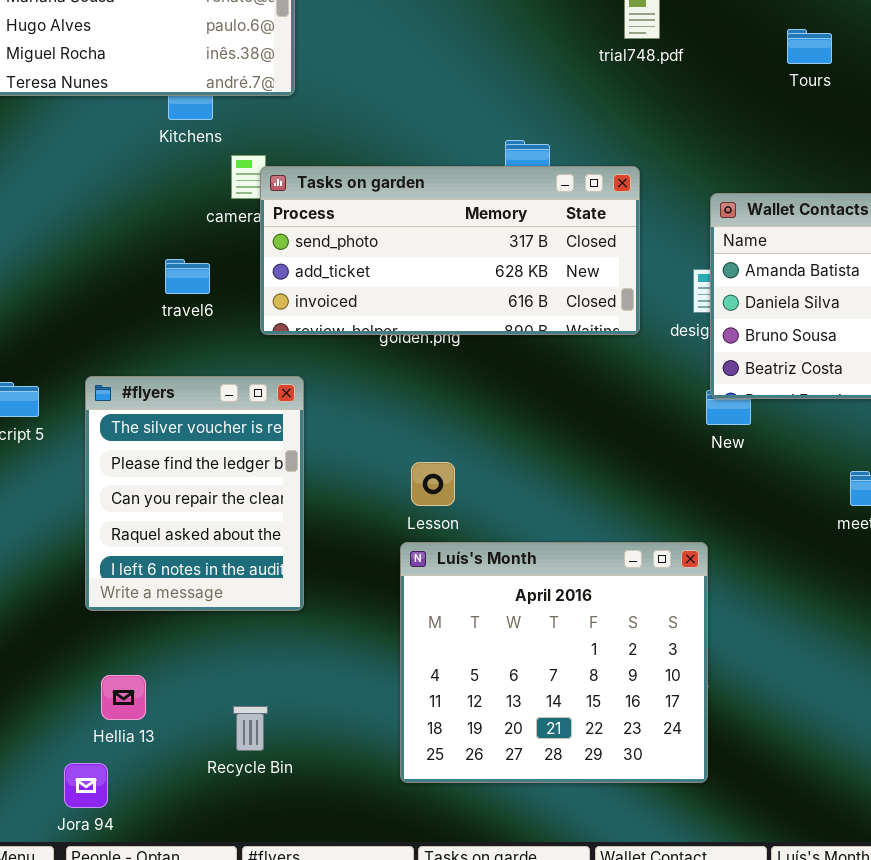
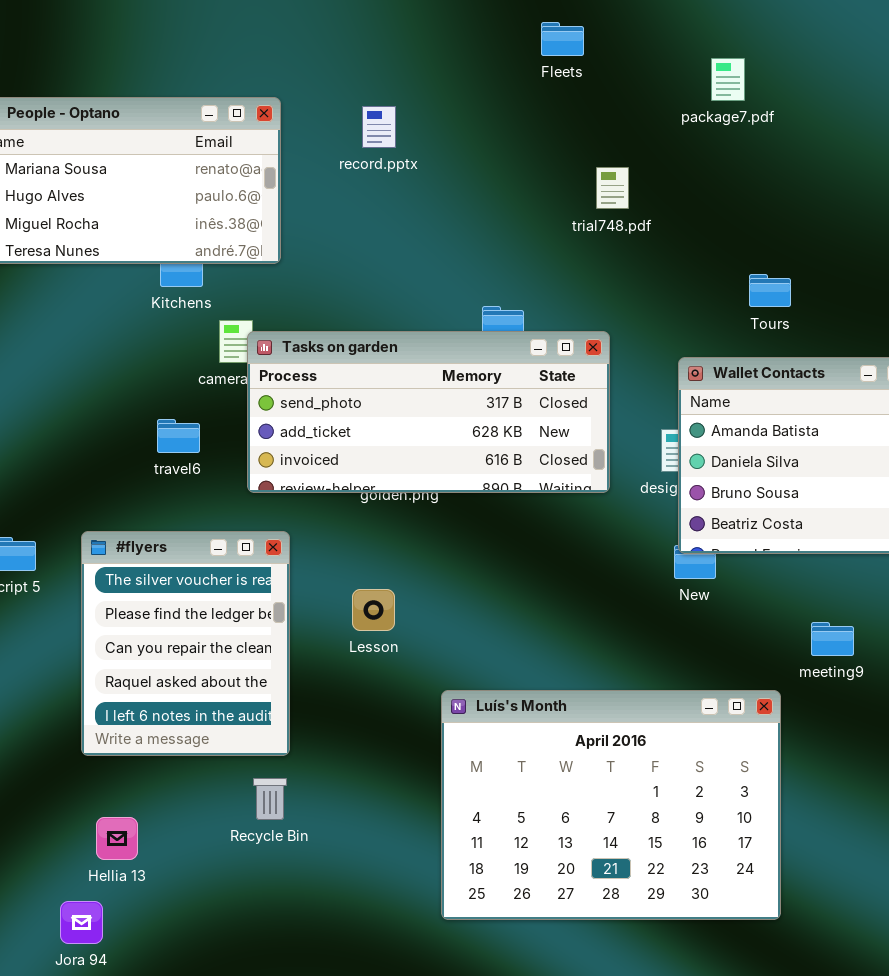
Tours: [787,29,832,64] -> [749,274,791,307], moved
Lesson: [411,462,455,506] -> [352,589,395,631], moved
Luís's Month: [400,542,708,783] -> [441,690,781,920], moved, resized
Recycle Bin: [233,706,268,751] -> [253,778,287,820], moved

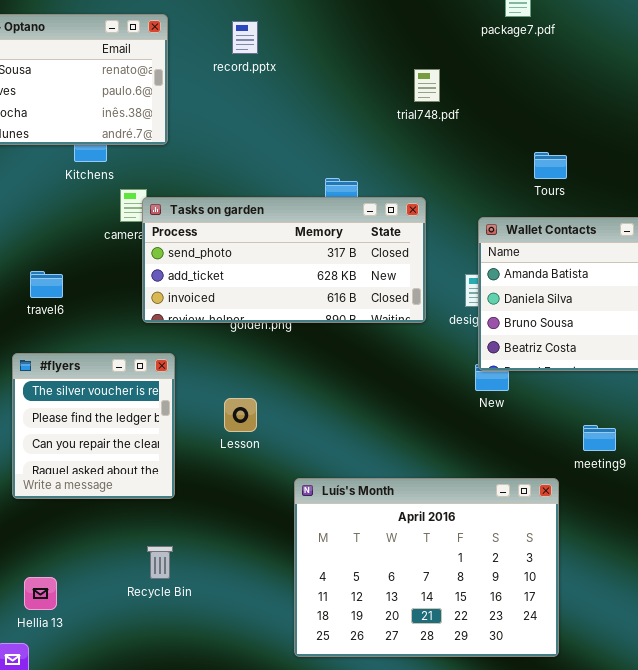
travel6: [157,419,200,453] -> [30,271,63,298], moved
#flyers: [81,531,290,756] -> [12,353,175,499], resized

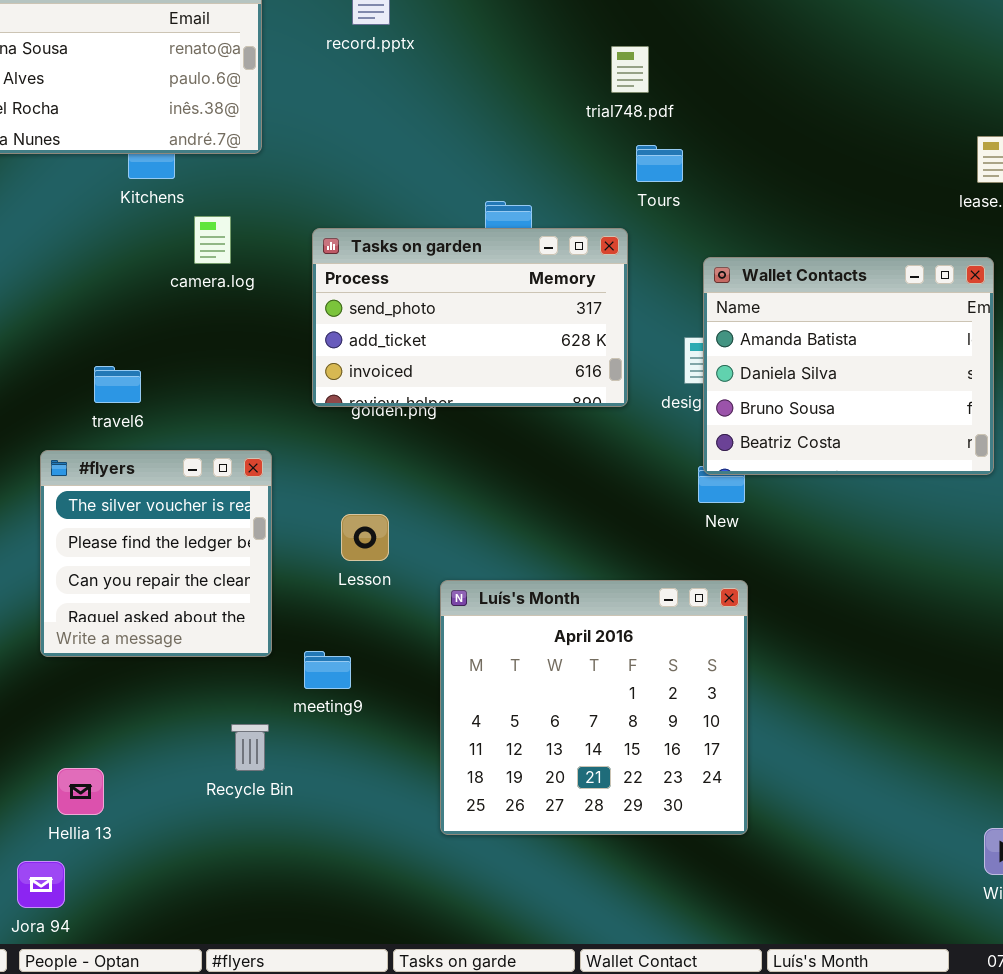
Tours: [534,152,567,179] -> [636,145,683,182], moved
Tasks on garden: [142,197,426,323] -> [312,228,628,407], resized
travel6: [30,271,63,298] -> [94,366,141,403], moved
meeting9: [583,425,616,451] -> [304,651,351,689], moved
Luís's Month: [294,478,559,657] -> [440,580,748,835], moved, resized

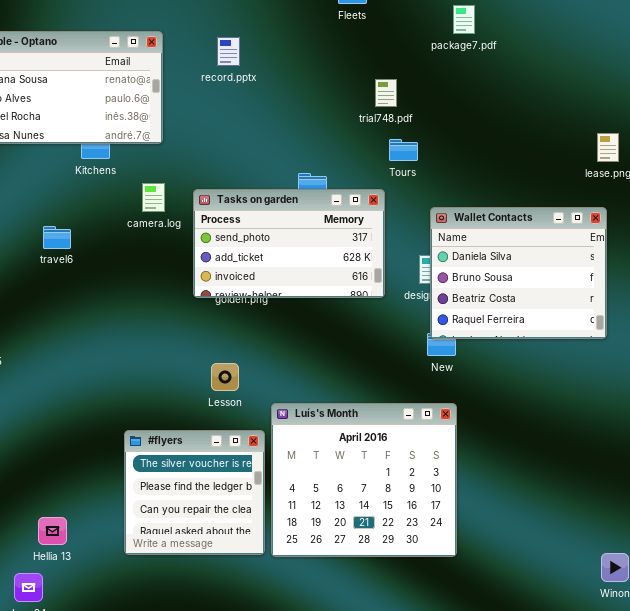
camera.log: [194,216,231,264] -> [142,183,165,212], moved
Wallet Contacts: [703,257,994,475] -> [430,207,607,339], scrolled down 1 row
travel6: [94,366,141,403] -> [43,226,71,249], moved
#flyers: [40,450,272,657] -> [124,430,265,555], moved

